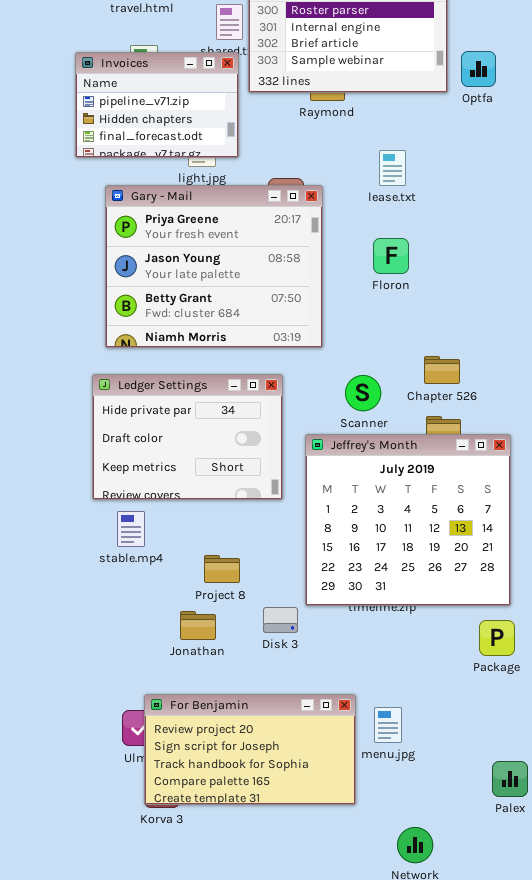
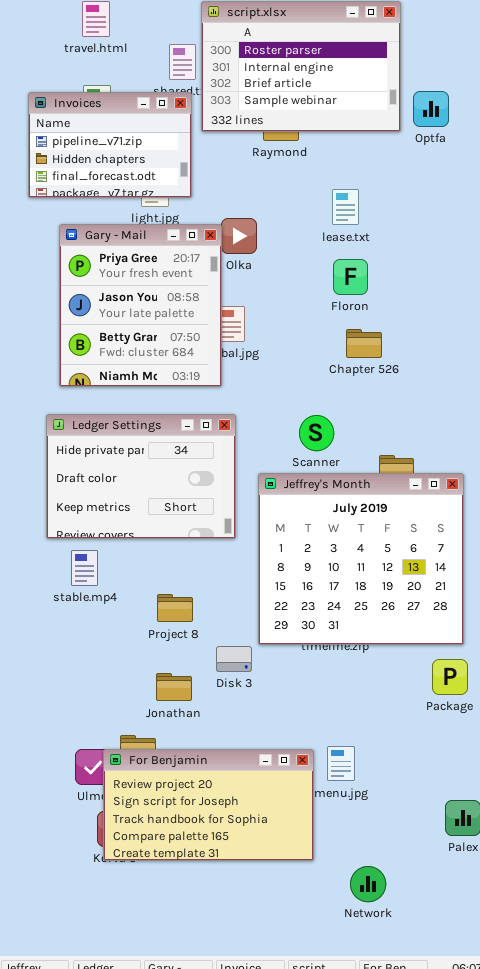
Gary - Mail: [105,185,323,348] -> [59,224,222,387], resized
Floron: [373,238,409,274] -> [333,259,368,295], moved
Chapter 526: [424,356,460,384] -> [346,329,382,358], moved
Jonathan: [180,611,216,640] -> [156,673,192,701], moved
For Benjamin: [144,694,356,805] -> [103,749,314,861], moved

